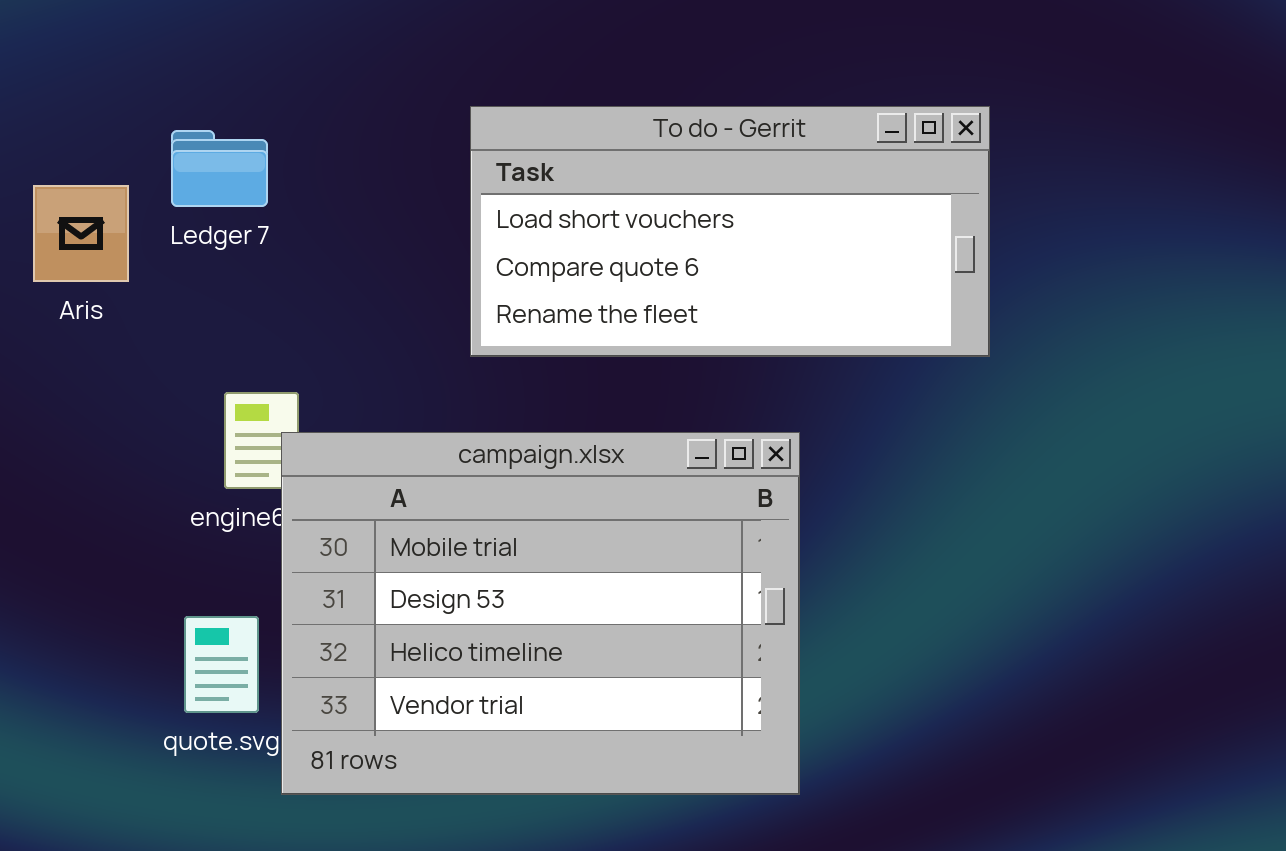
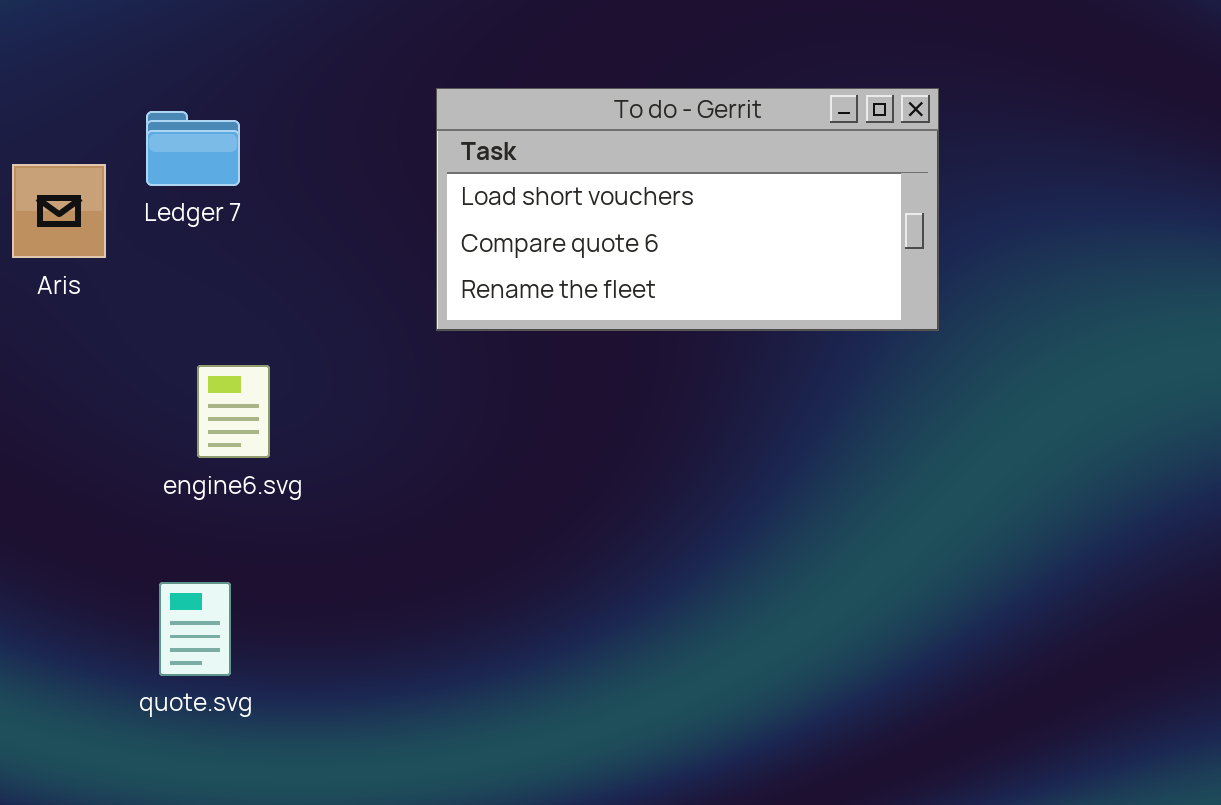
campaign.xlsx: [281,432,800,795] -> none, closed

